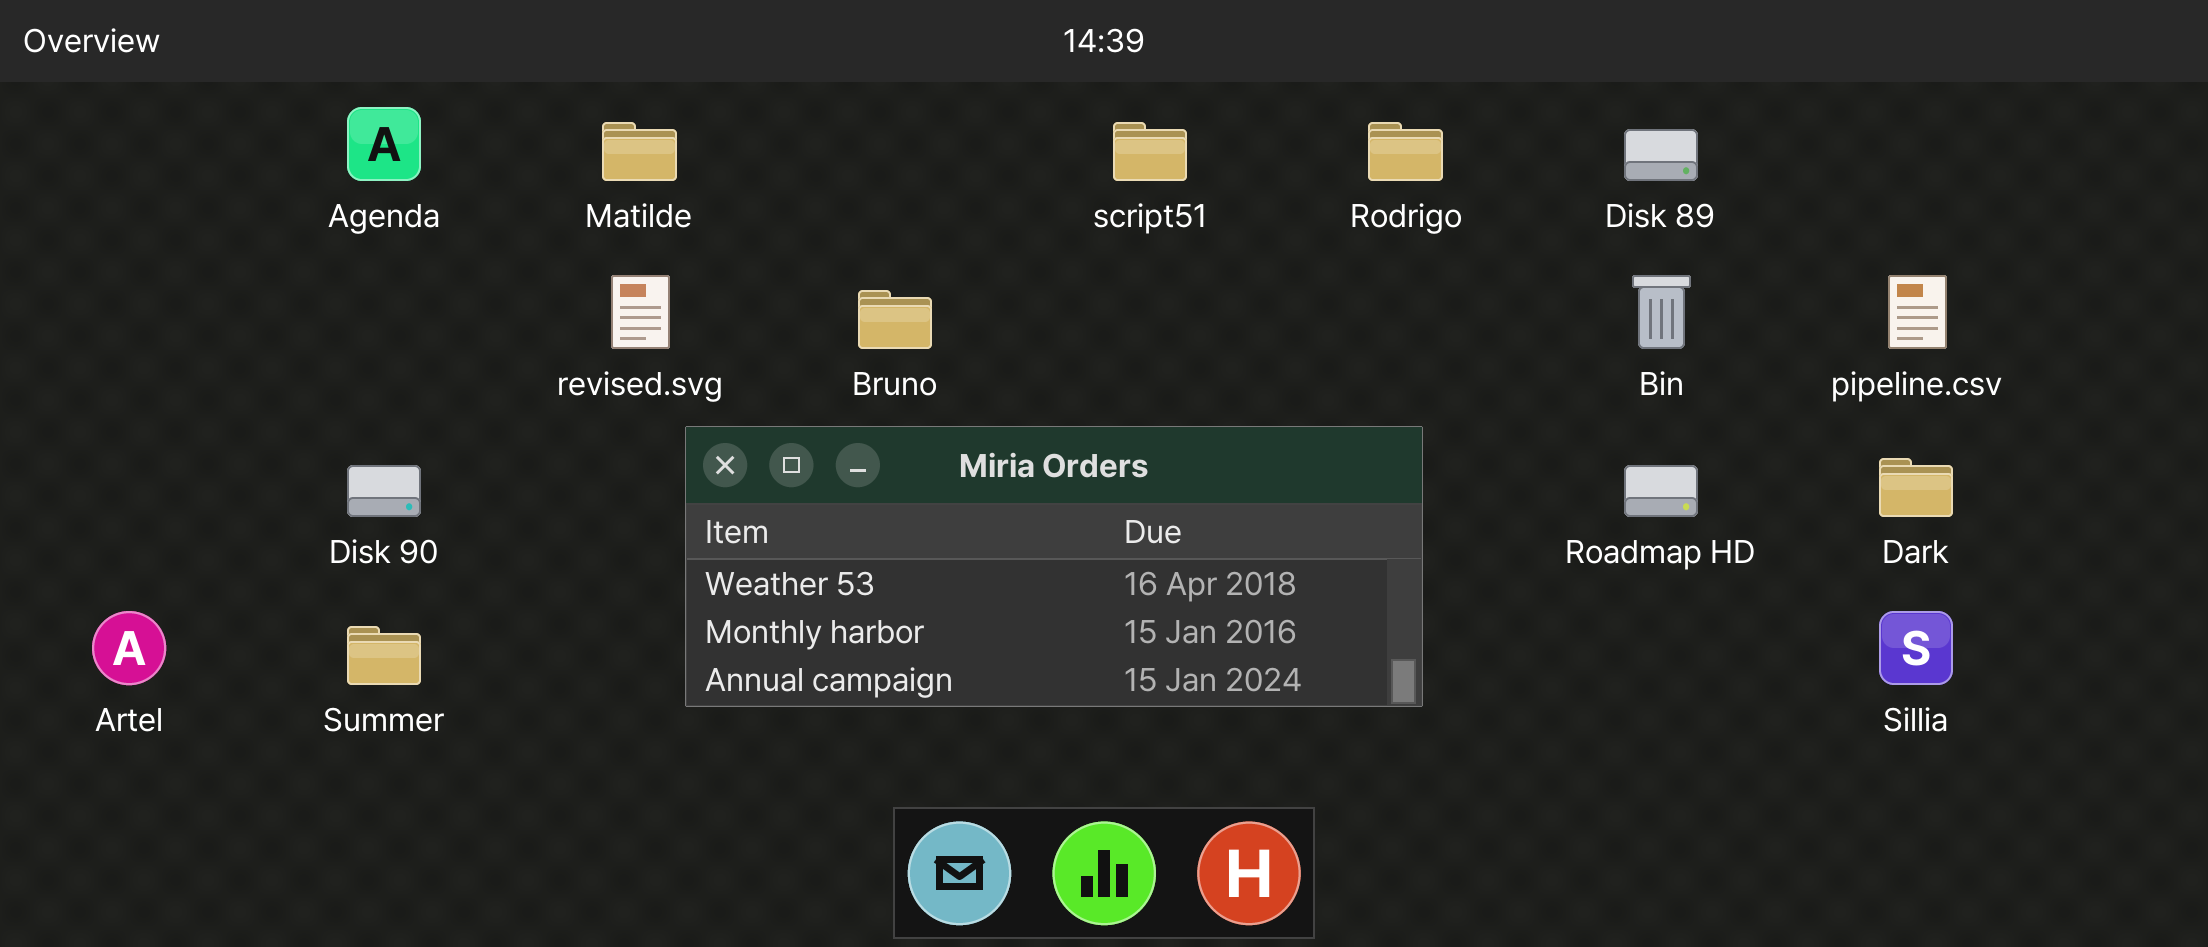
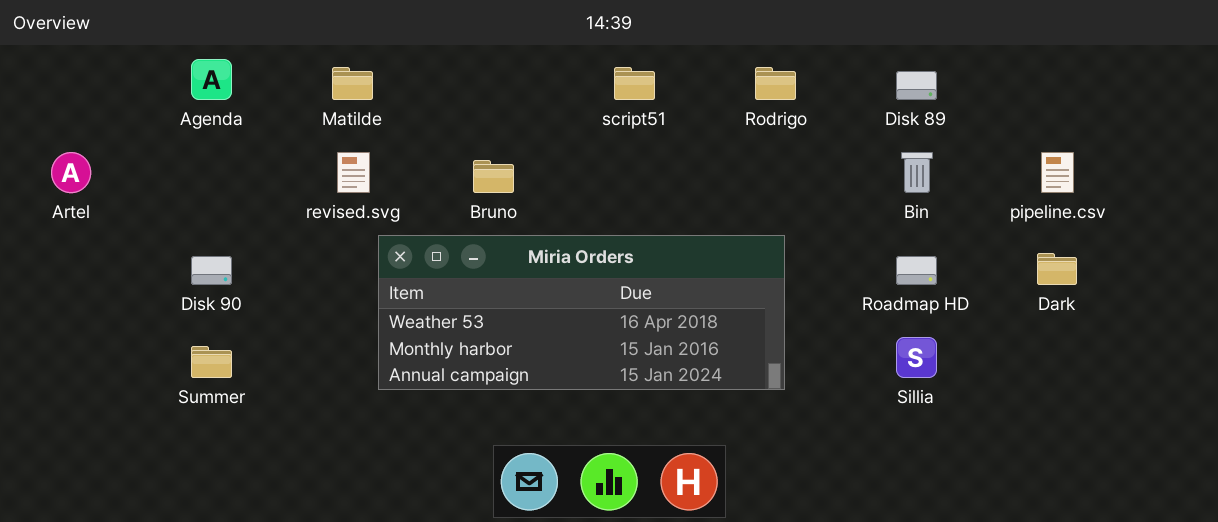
Artel: [92,611,166,685] -> [51,152,91,193], moved
Sillia: [1879,611,1953,685] -> [896,337,937,378], moved

